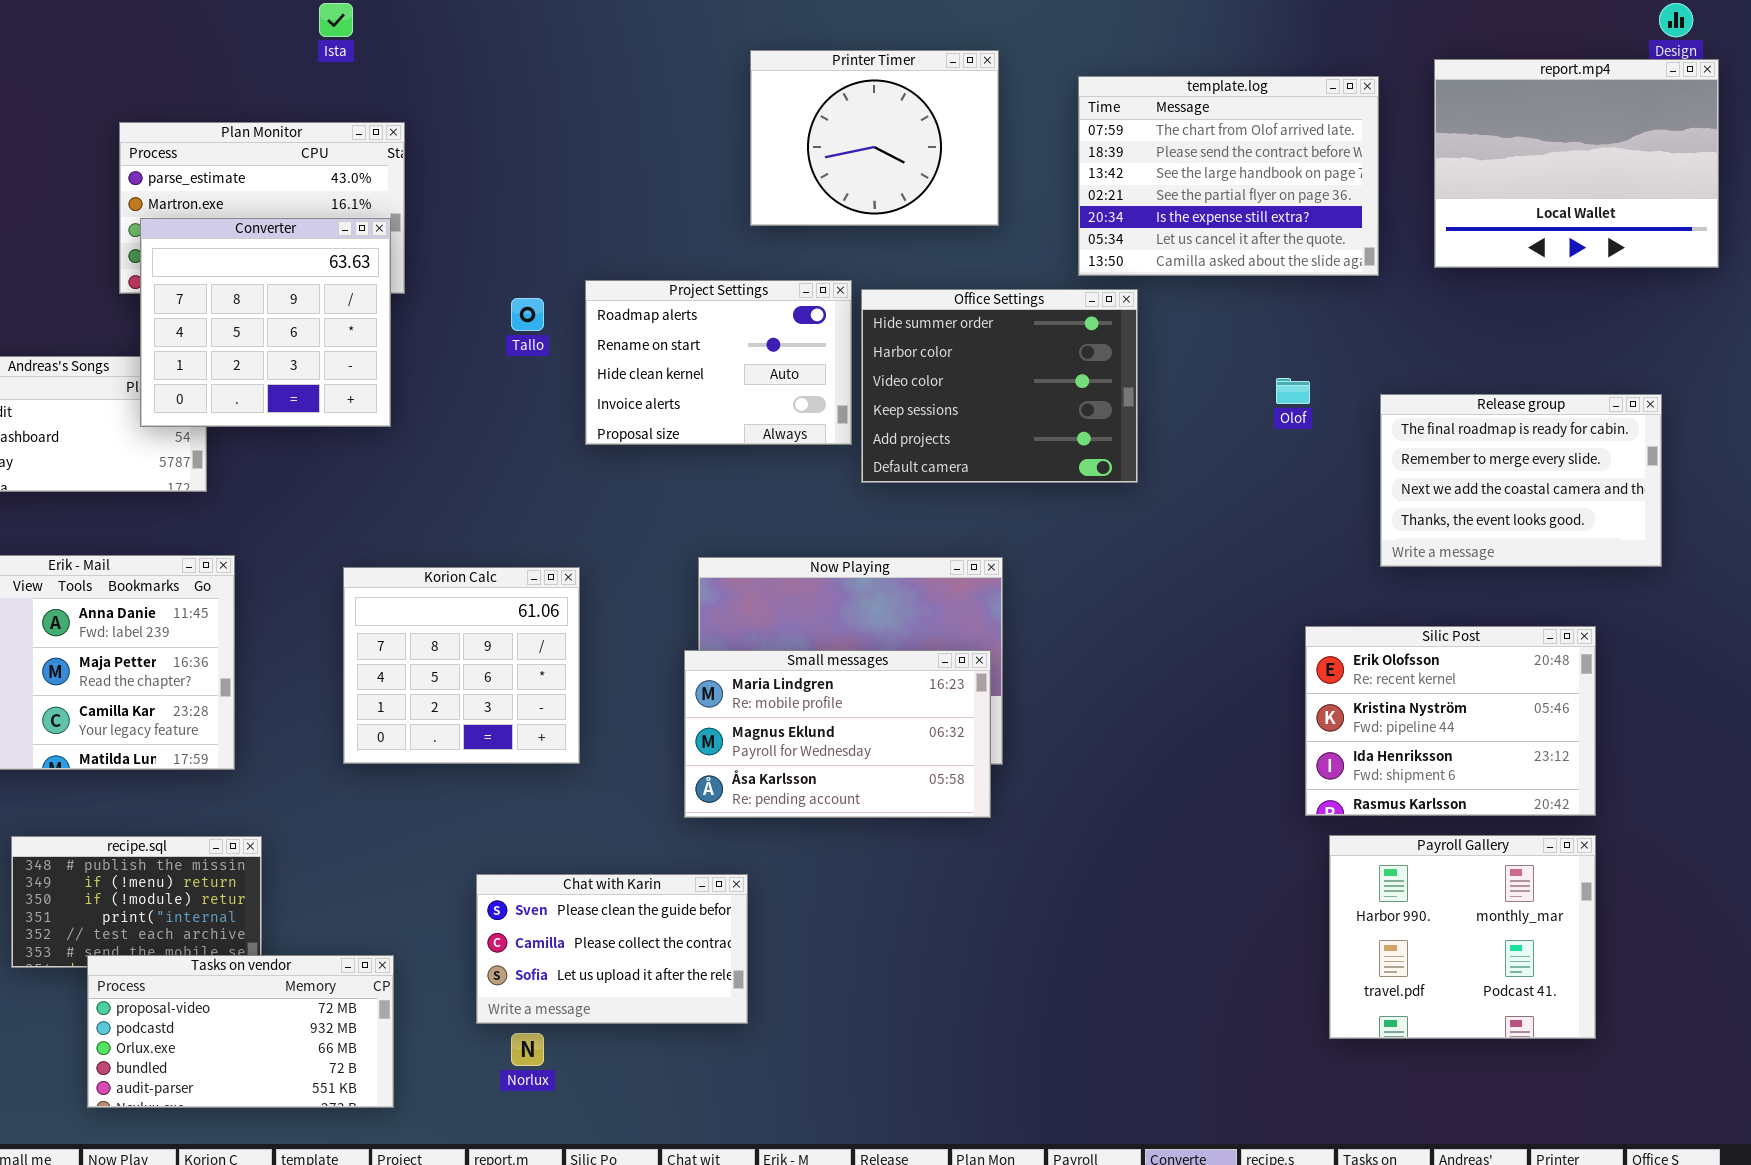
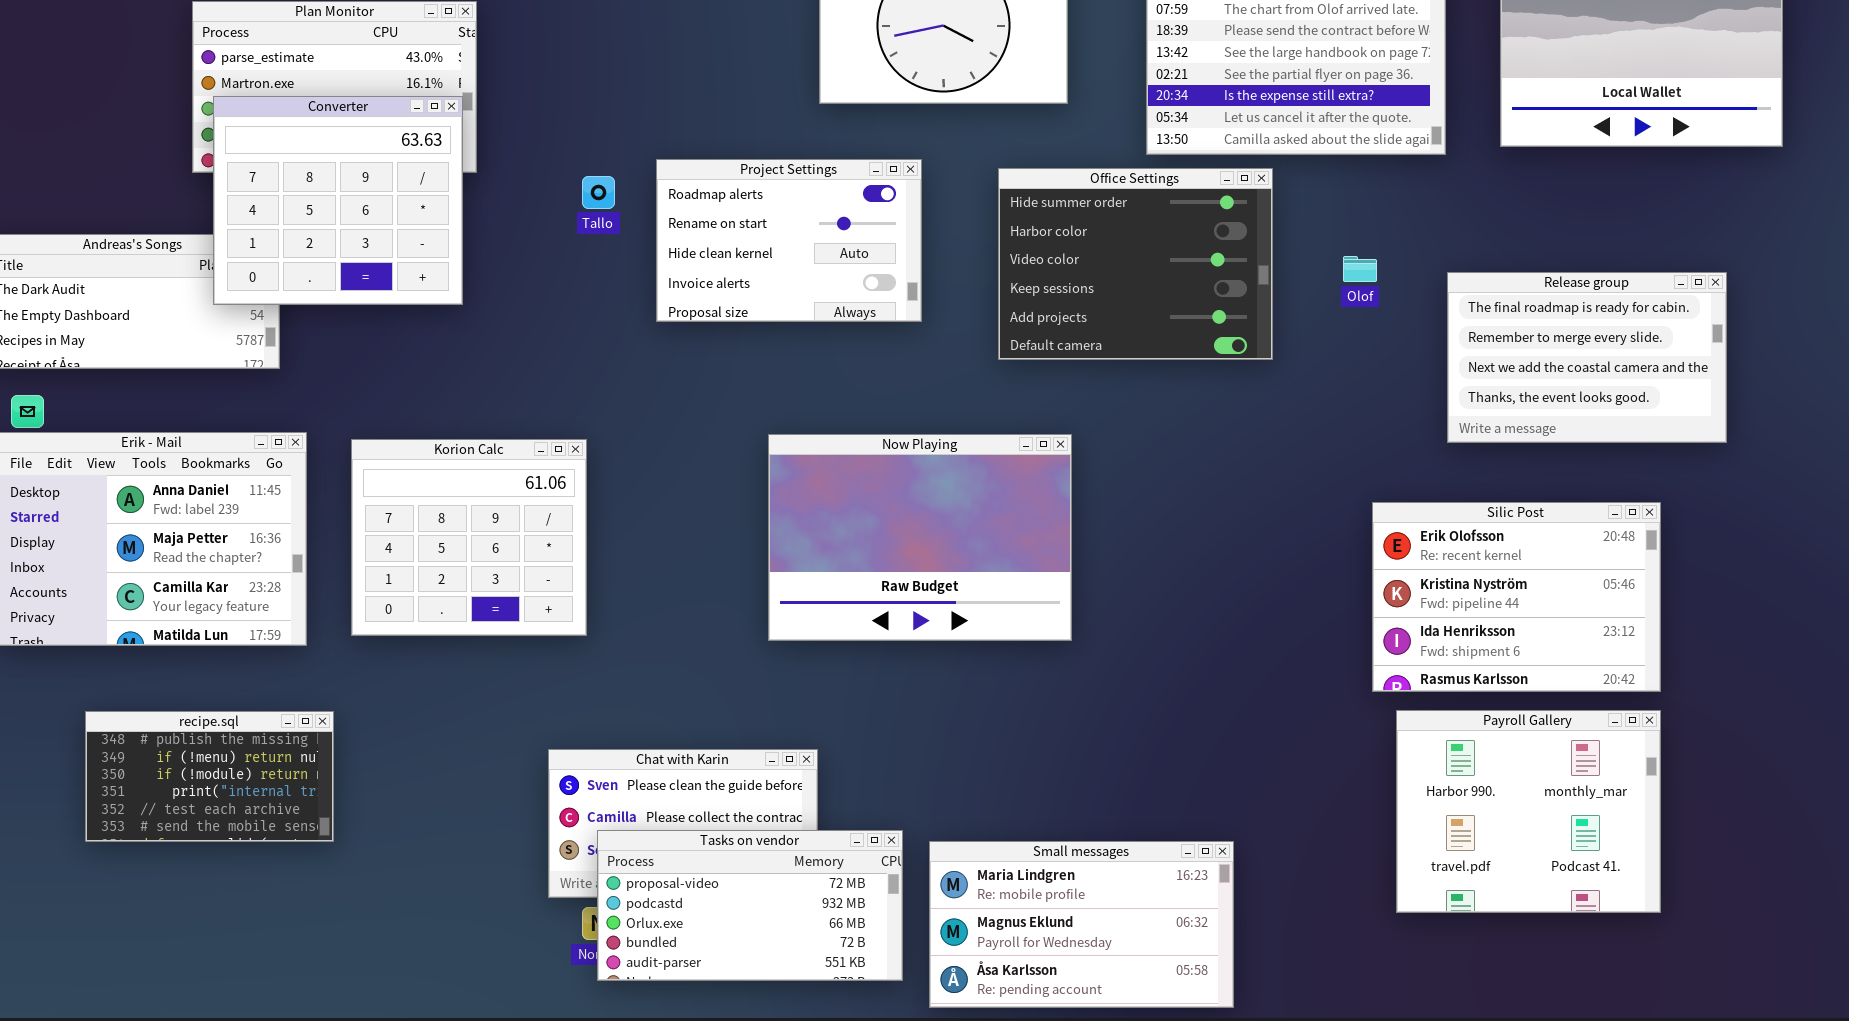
Office Settings: [861,289,1138,483] -> [998,168,1273,360], moved
Korion Calc: [343,567,580,764] -> [351,439,587,636], moved
Small messages: [684,650,991,818] -> [929,841,1234,1008], moved
Tasks on vendor: [87,955,394,1108] -> [597,830,903,981], moved

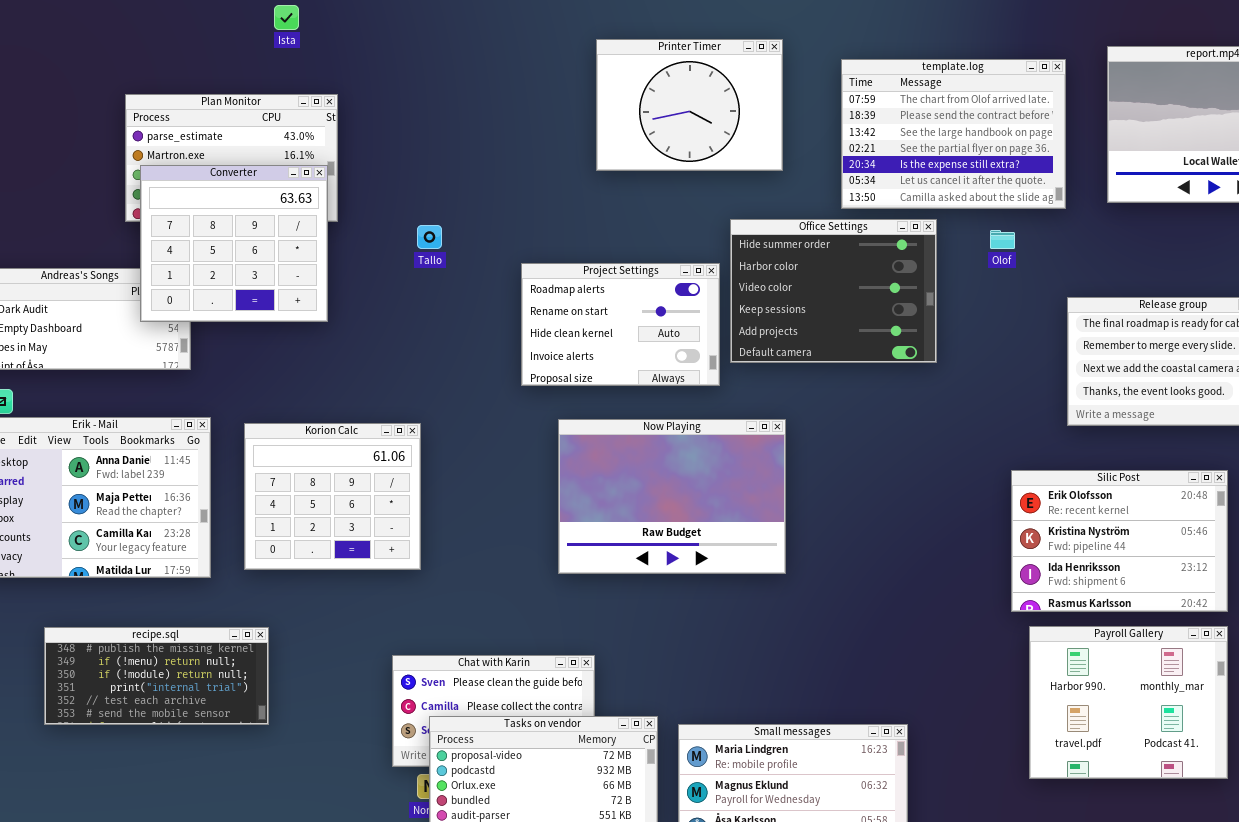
Project Settings: [656,159,922,322] -> [521,263,720,386], moved
Olof: [1343,256,1377,282] -> [990,230,1015,249], moved
recipe.sql: [85,711,334,842] -> [44,627,269,725], resized

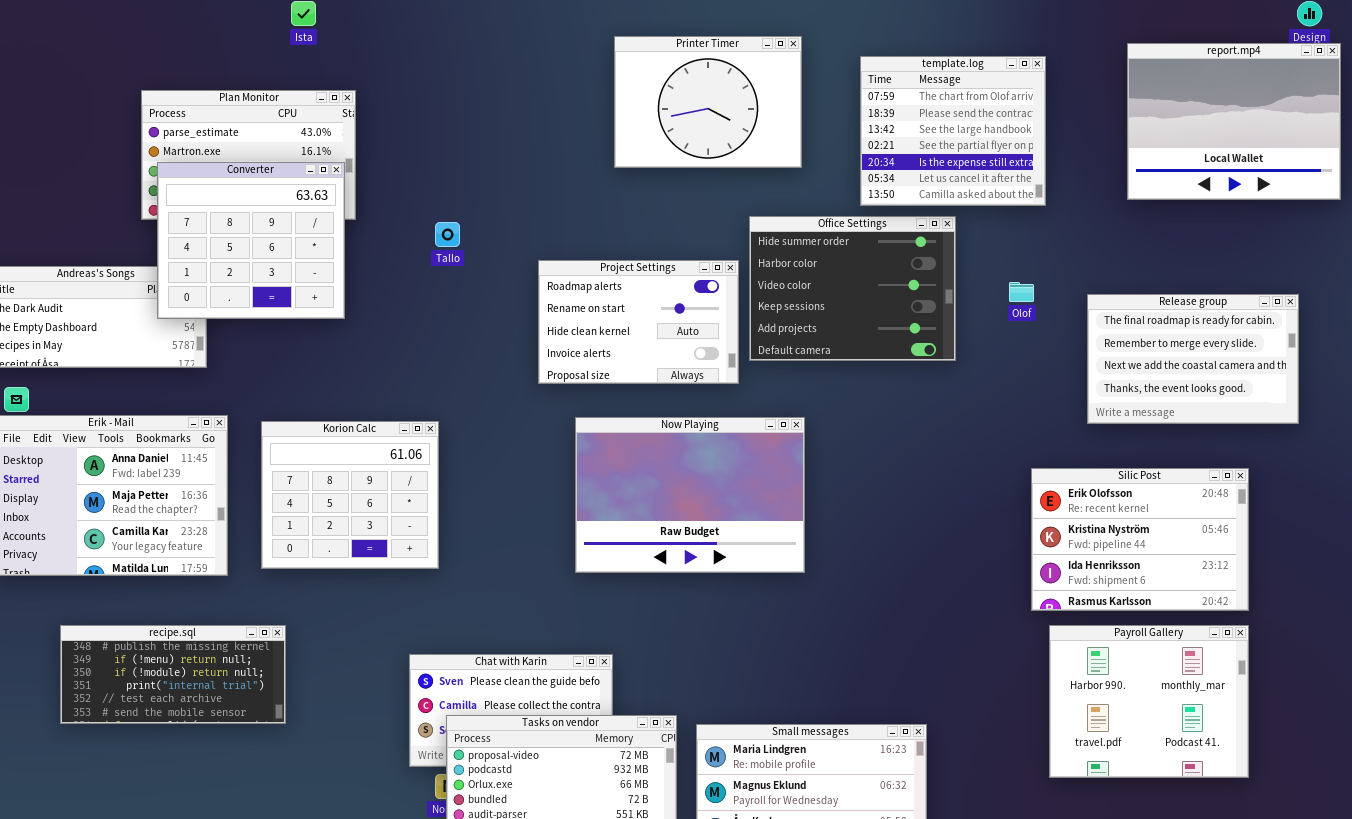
template.log: [841,59,1066,209] -> [860,56,1046,206], resized
Olof: [990,230,1015,249] -> [1009,282,1034,302], moved

